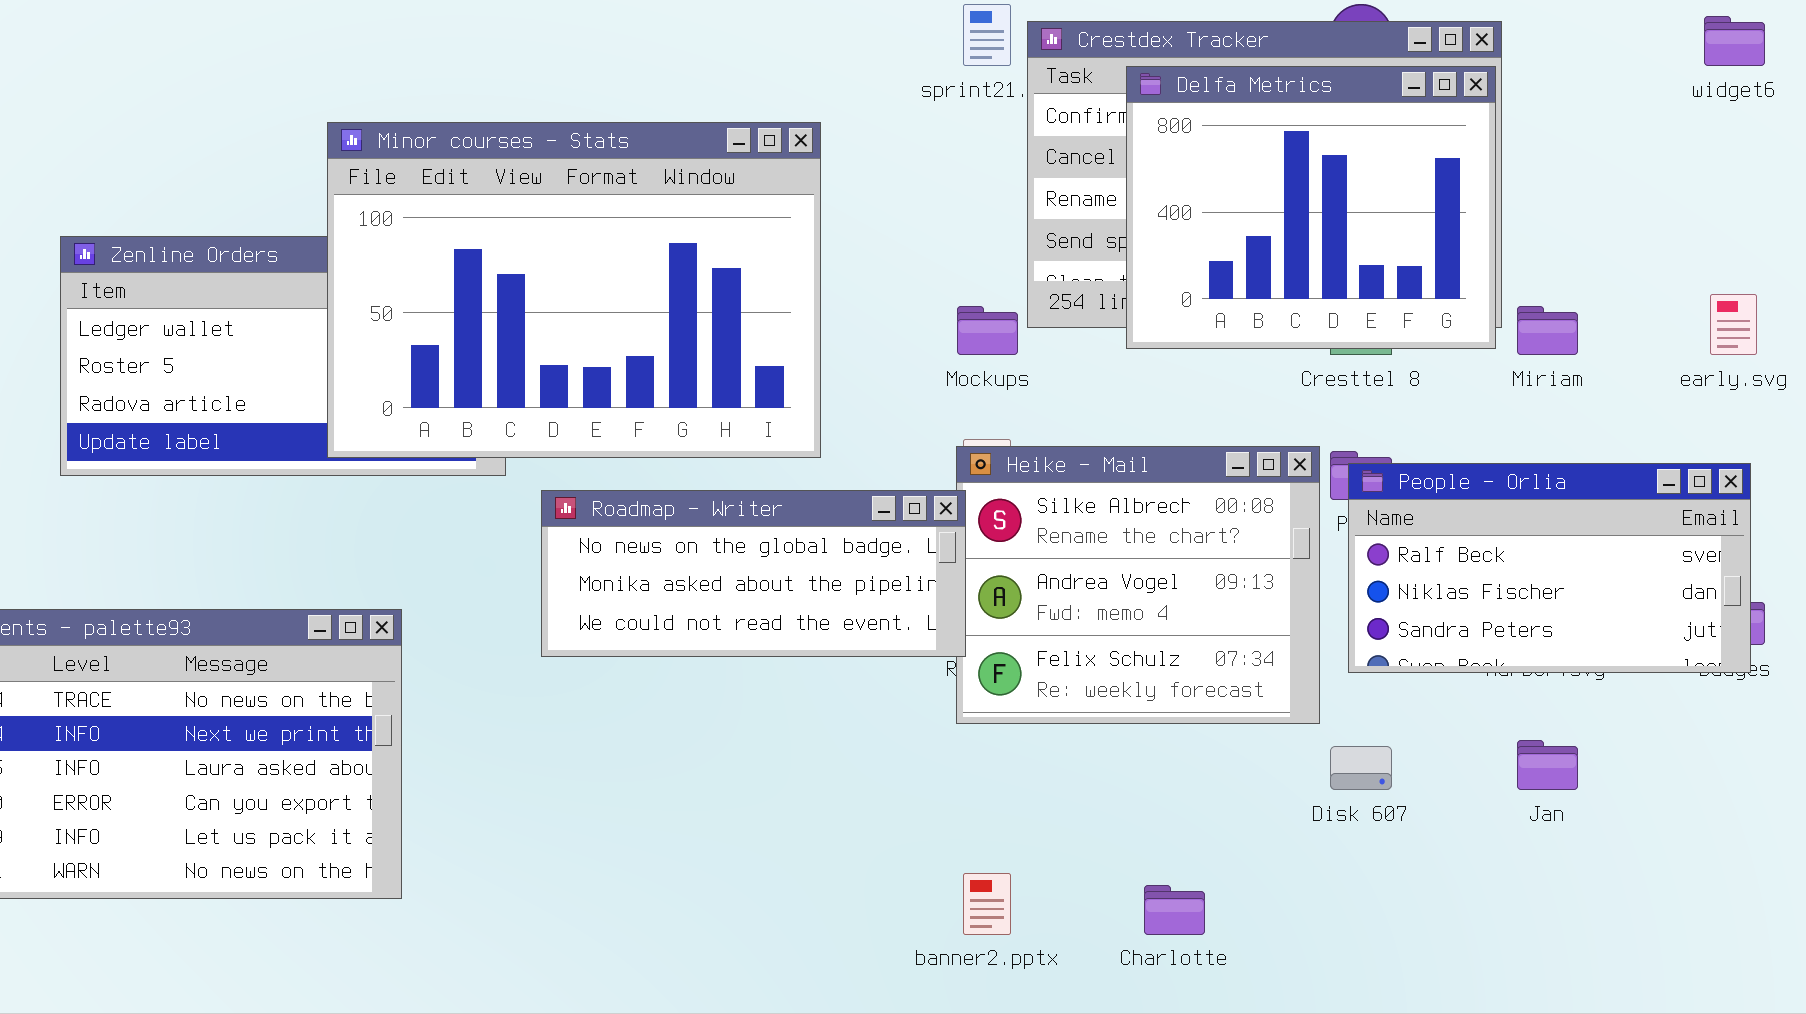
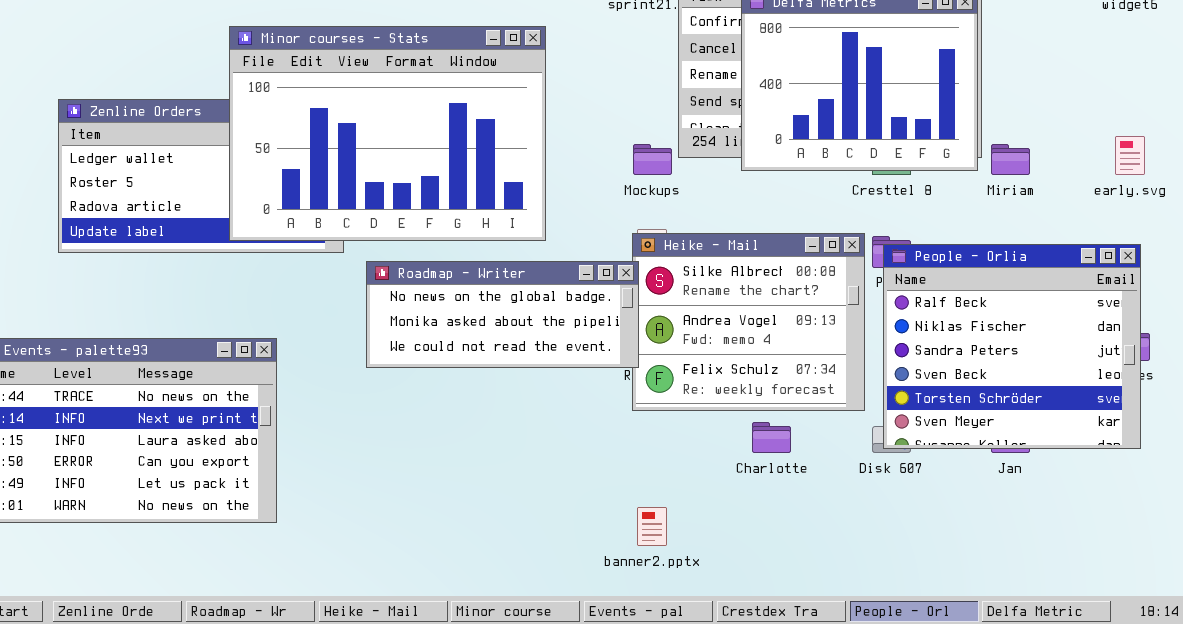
People - Orlia: [1348,463,1751,673] -> [883,244,1141,449], resized
Charlotte: [1144,885,1205,935] -> [752,422,791,453], moved

